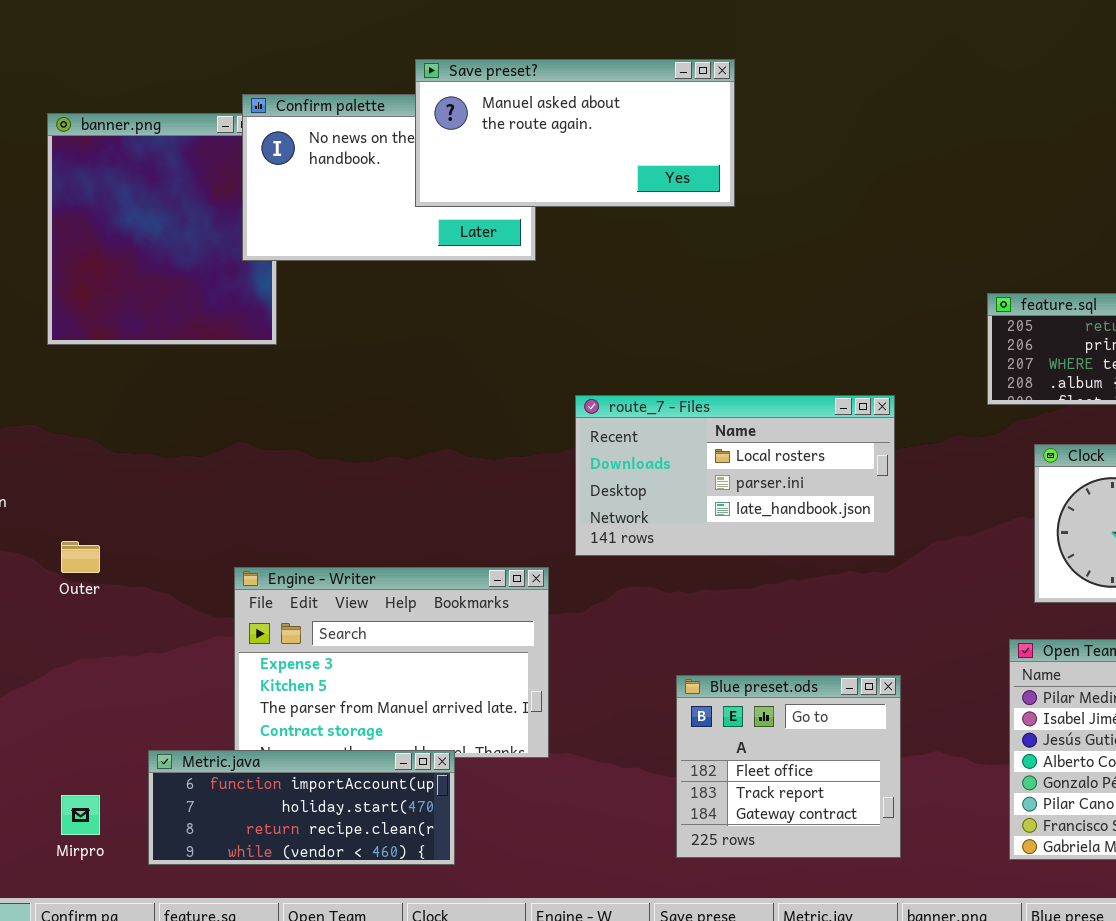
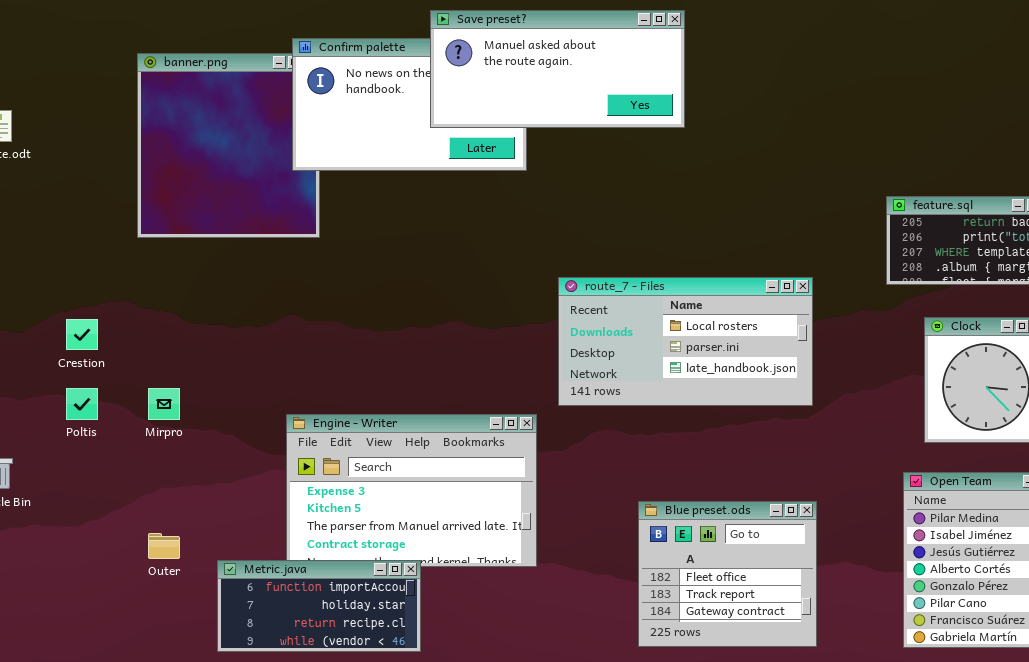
Outer: [61,541,100,573] -> [148,533,180,559], moved
Metric.java: [148,750,455,865] -> [217,560,421,652], resized
Mirpro: [61,795,100,835] -> [148,388,180,420], moved

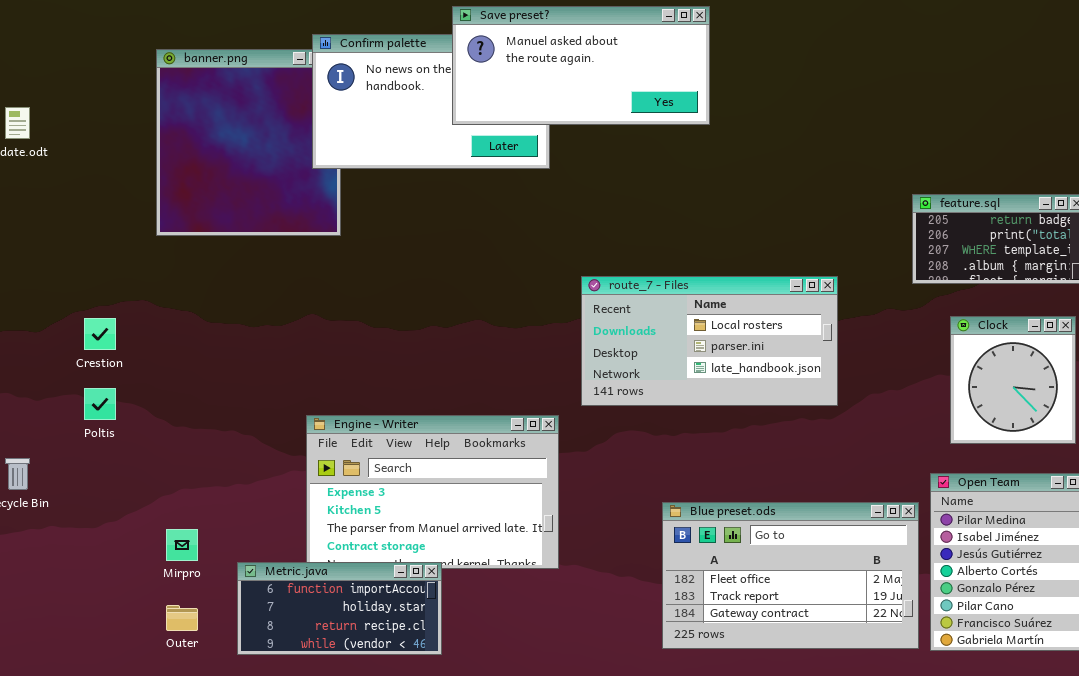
Mirpro: [148,388,180,420] -> [166,529,198,561], moved
Blue preset.ods: [638,501,817,647] -> [662,502,919,649], resized
Outer: [148,533,180,559] -> [166,605,198,631], moved

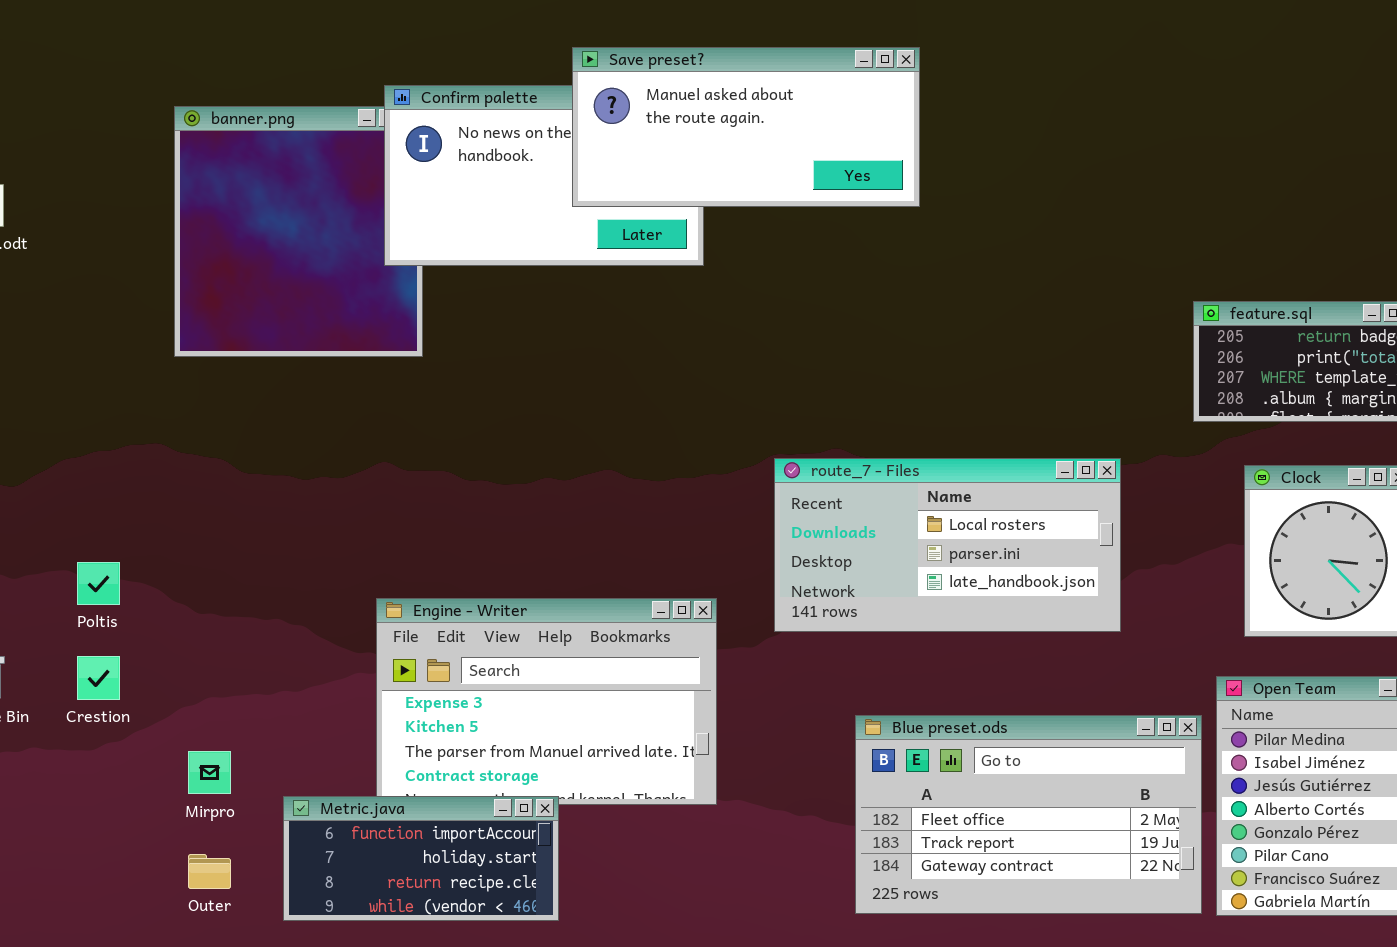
route_7 - Files: [581,276,838,406] -> [774,458,1121,632], moved
Crestion: [84,318,116,350] -> [77,656,120,700], moved

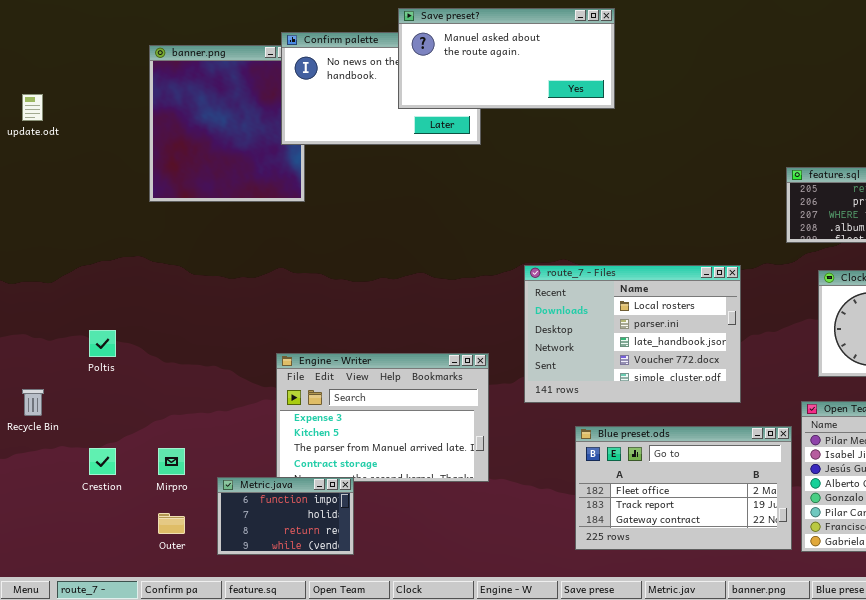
route_7 - Files: [774,458,1121,632] -> [524,265,741,403], resized
Crestion: [77,656,120,700] -> [89,448,116,475], moved
Metric.java: [283,796,559,921] -> [217,477,354,555], resized

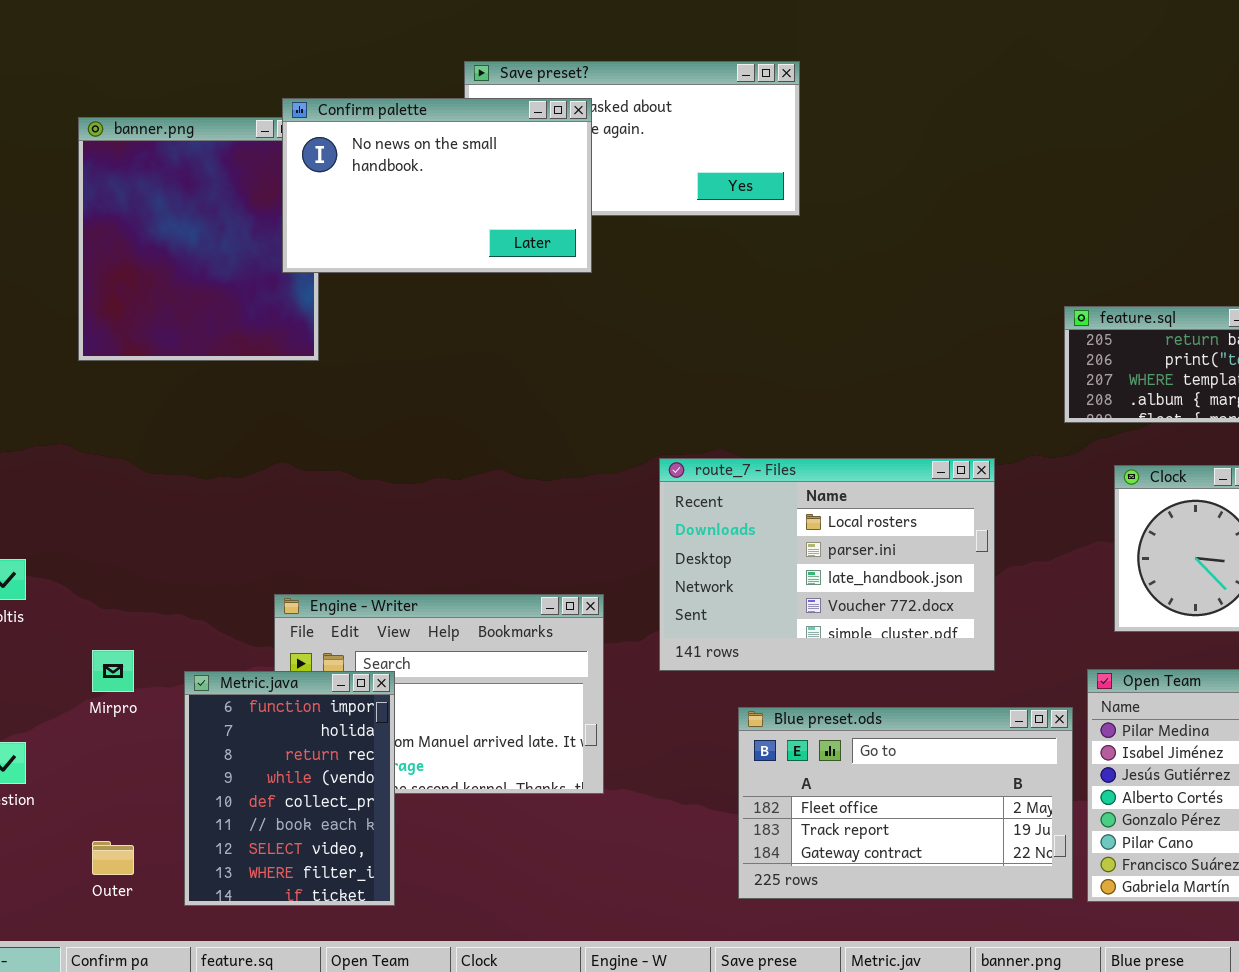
Confirm palette: [281,32,481,145] -> [282,98,592,273], raised
Mirpro: [158,448,185,475] -> [92,650,134,692], moved
Metric.java: [217,477,354,555] -> [184,671,395,906], resized

